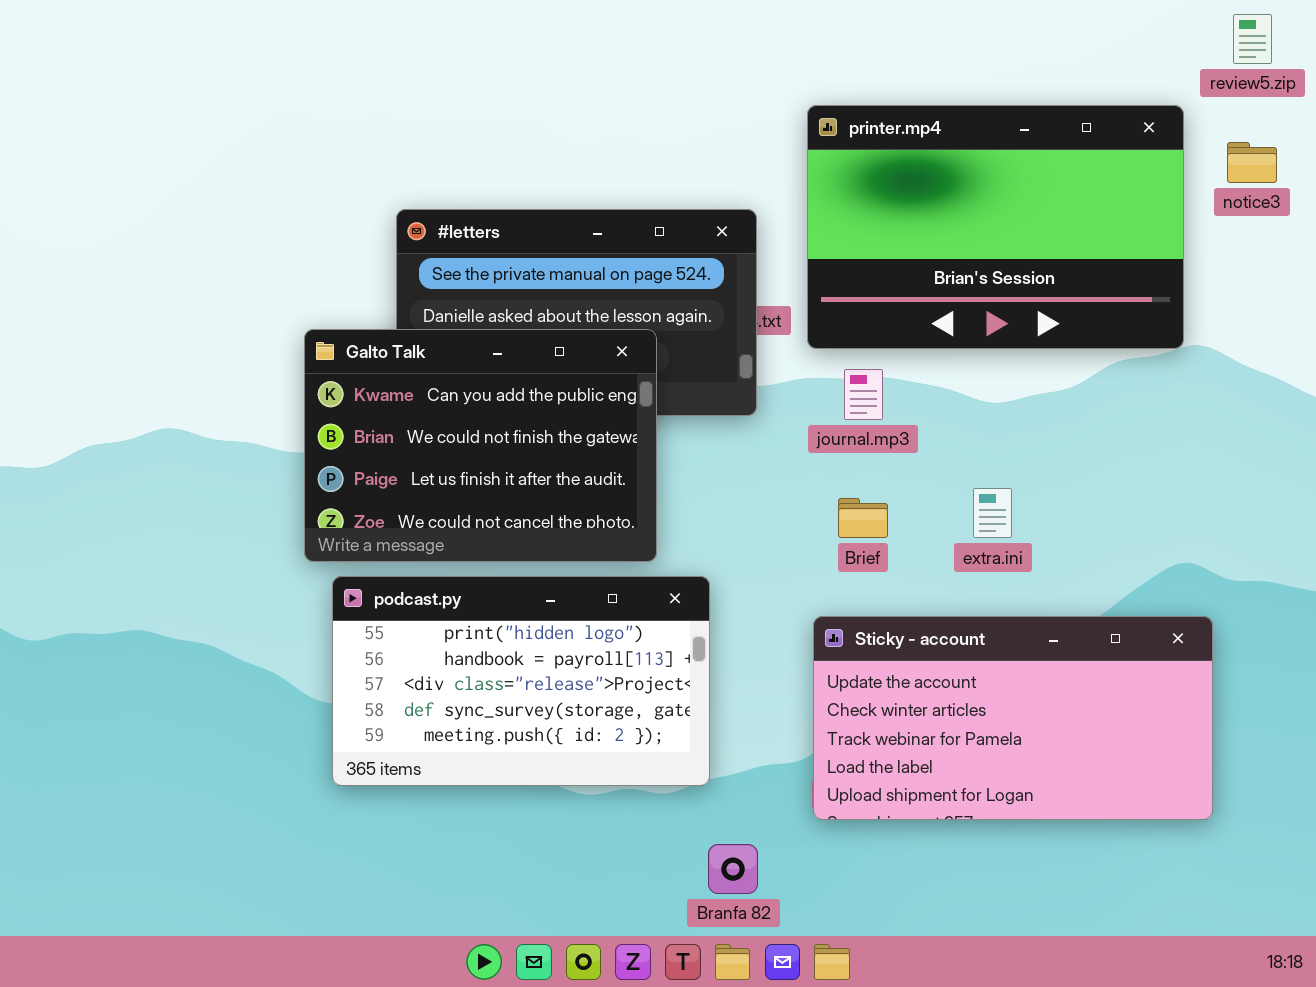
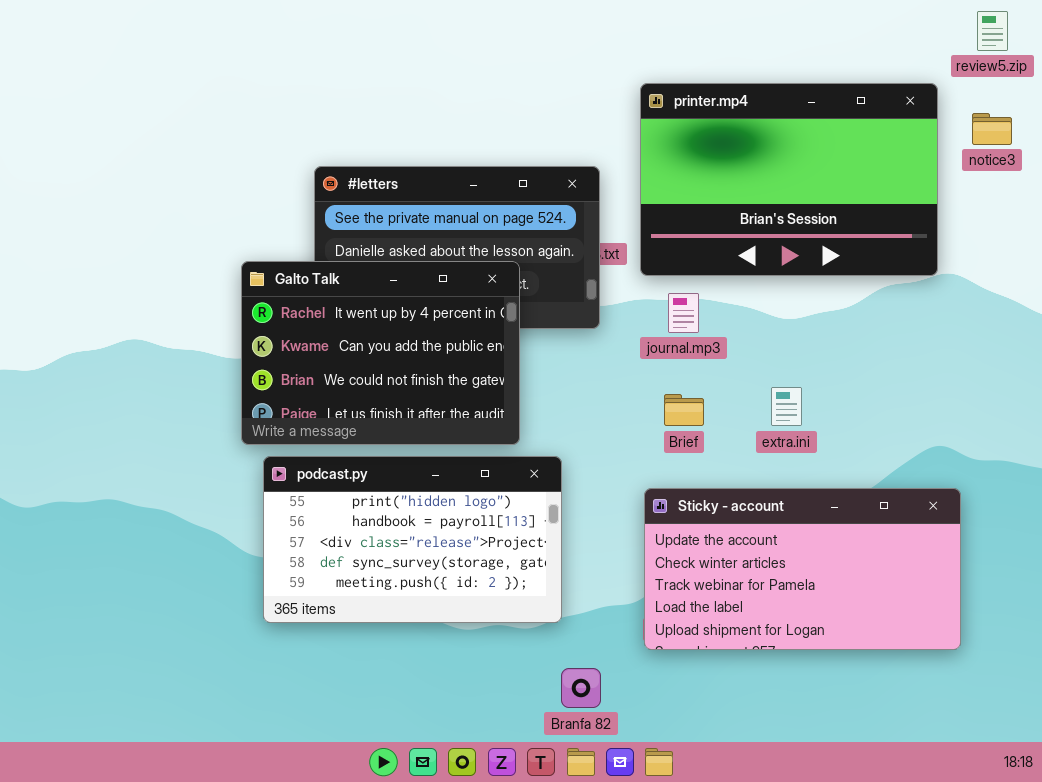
Galto Talk: [304,329,657,562] -> [241,261,520,445], scrolled up 1 row

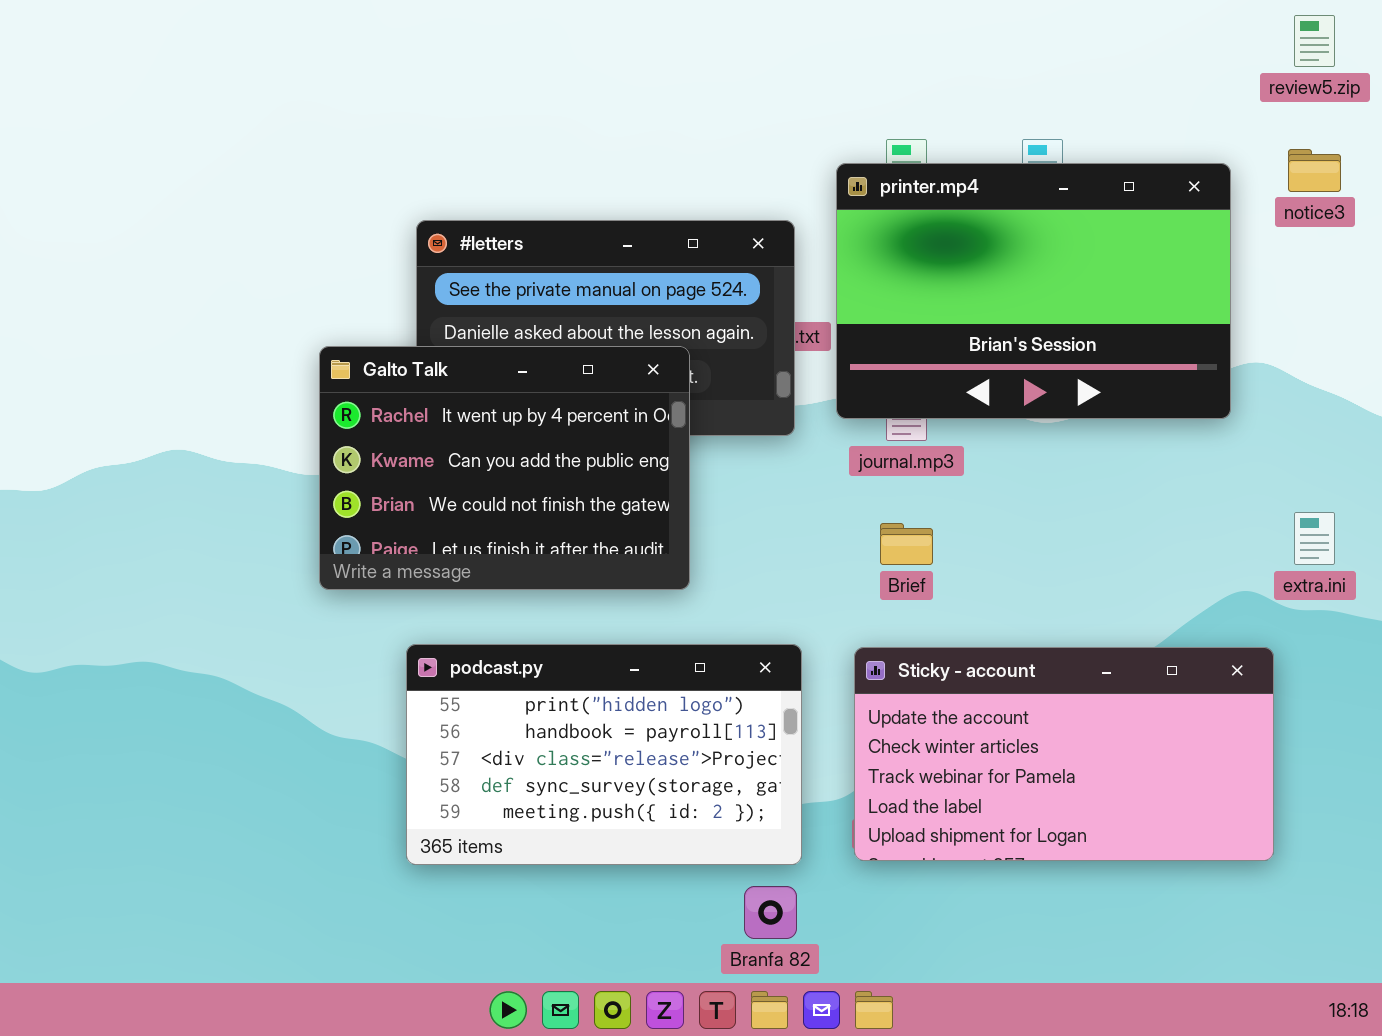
printer.mp4: [640,83,938,276] -> [836,163,1231,419], moved
extra.ini: [771,387,802,426] -> [1294,512,1335,565], moved
podcast.py: [263,456,562,623] -> [406,644,802,865], moved

